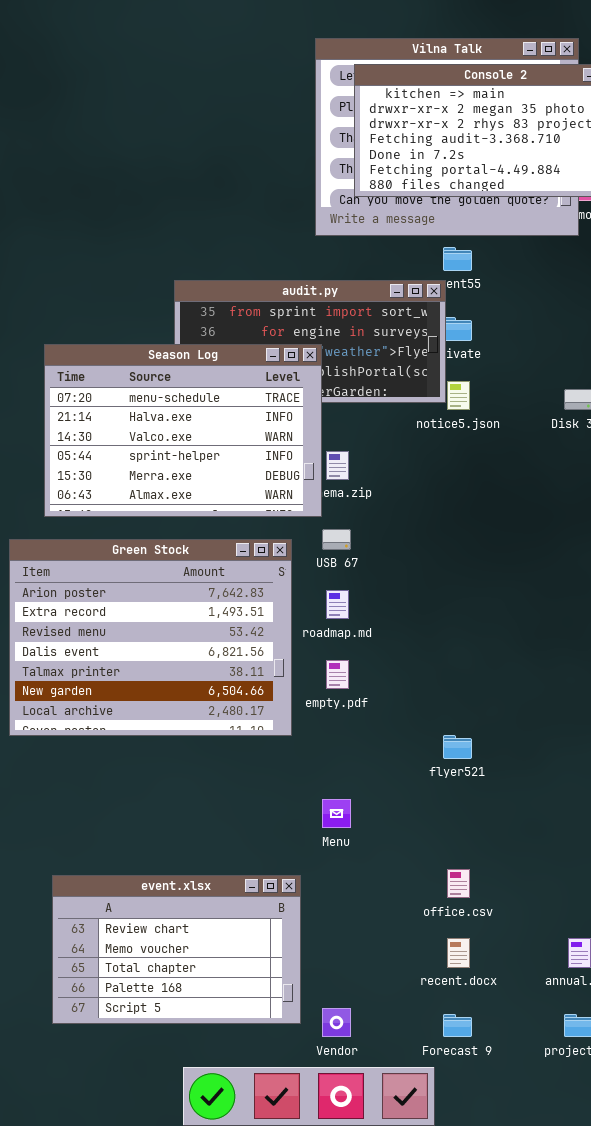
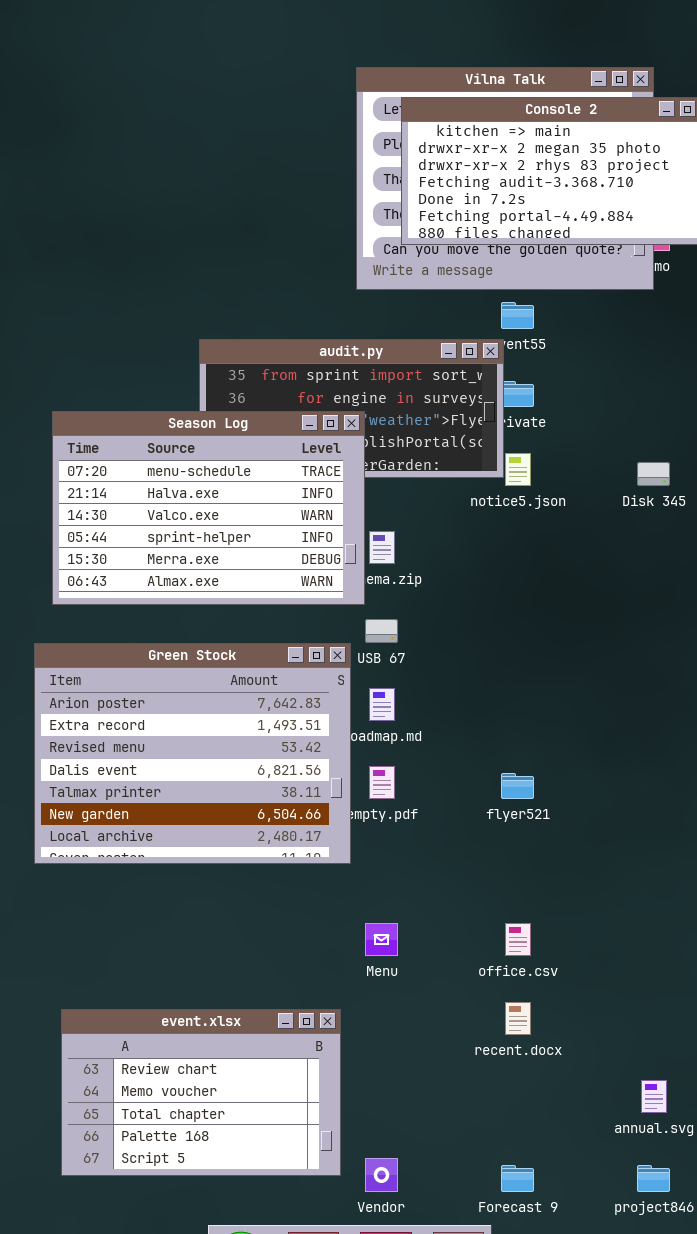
Green Stock: [9,539,292,736] -> [34,643,351,864], moved
flyer521: [443,735,472,759] -> [501,773,534,799], moved
office.csv: [447,869,470,898] -> [505,923,531,956], moved
recent.docx: [447,938,470,968] -> [505,1002,531,1035], moved

